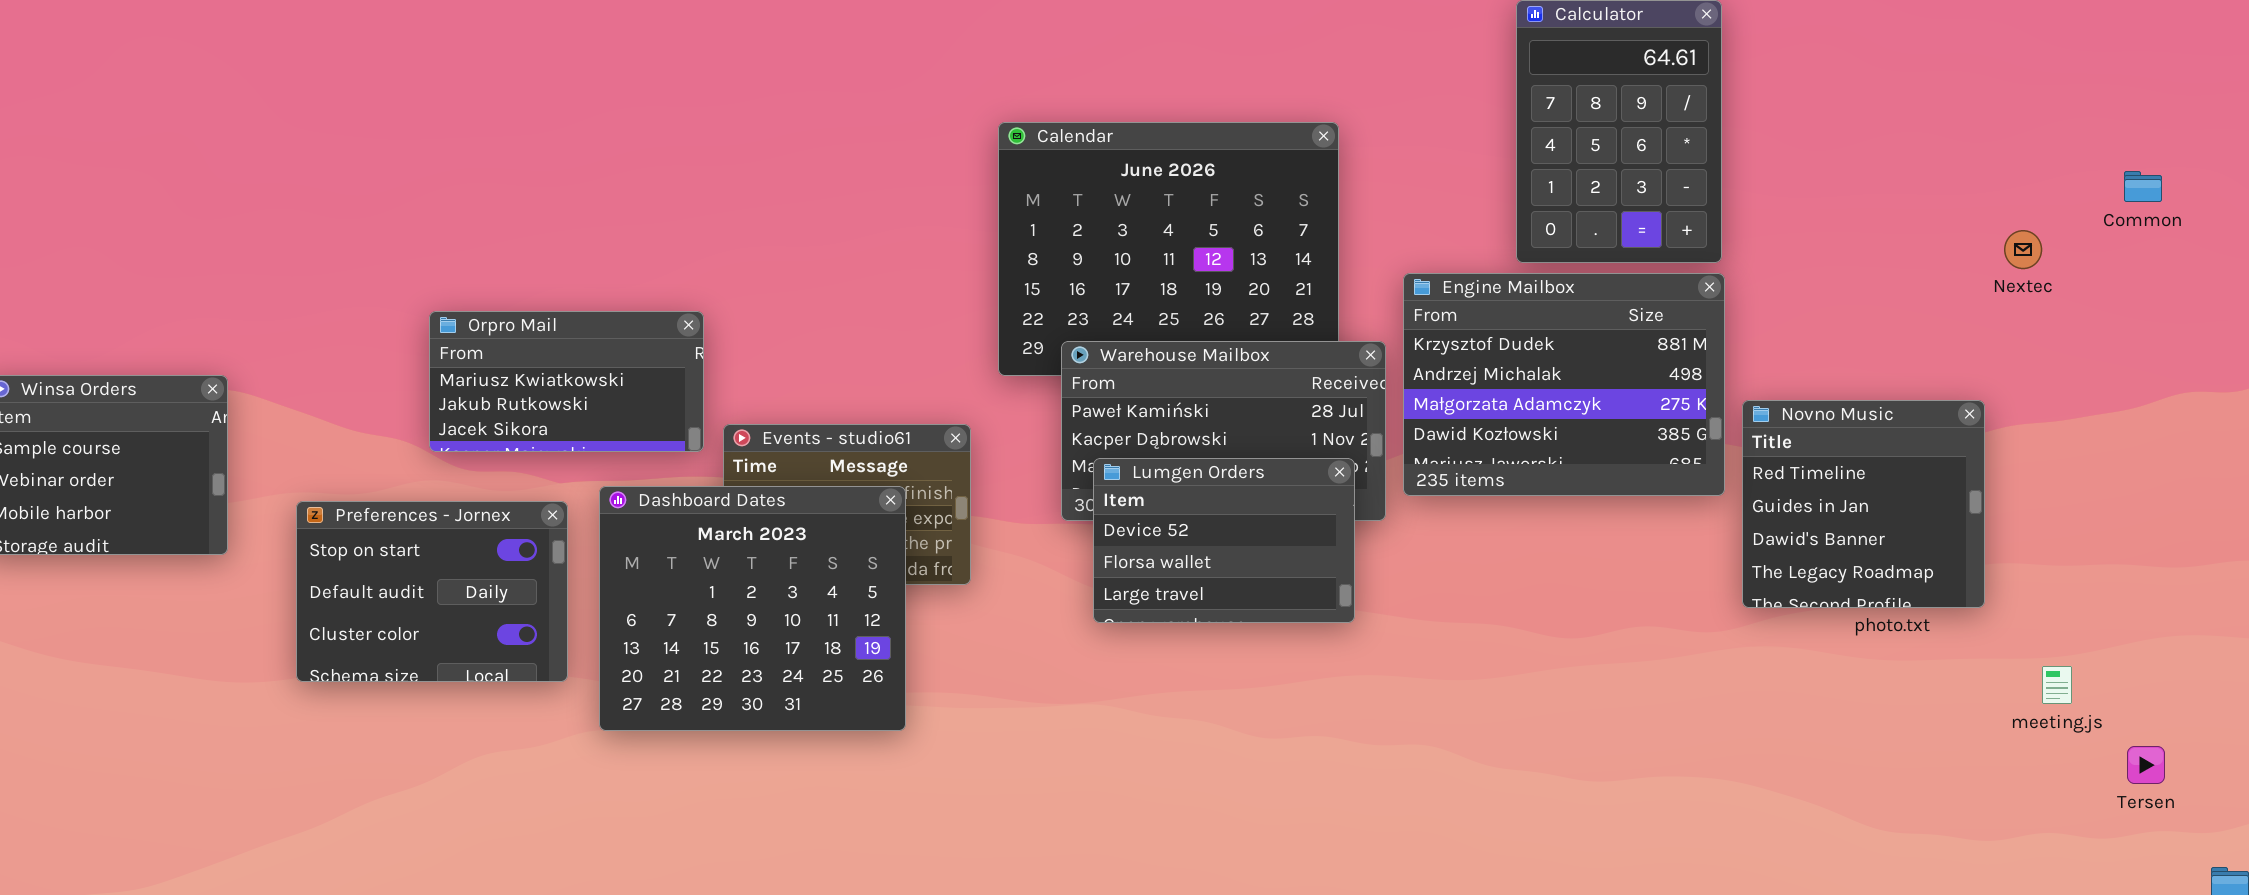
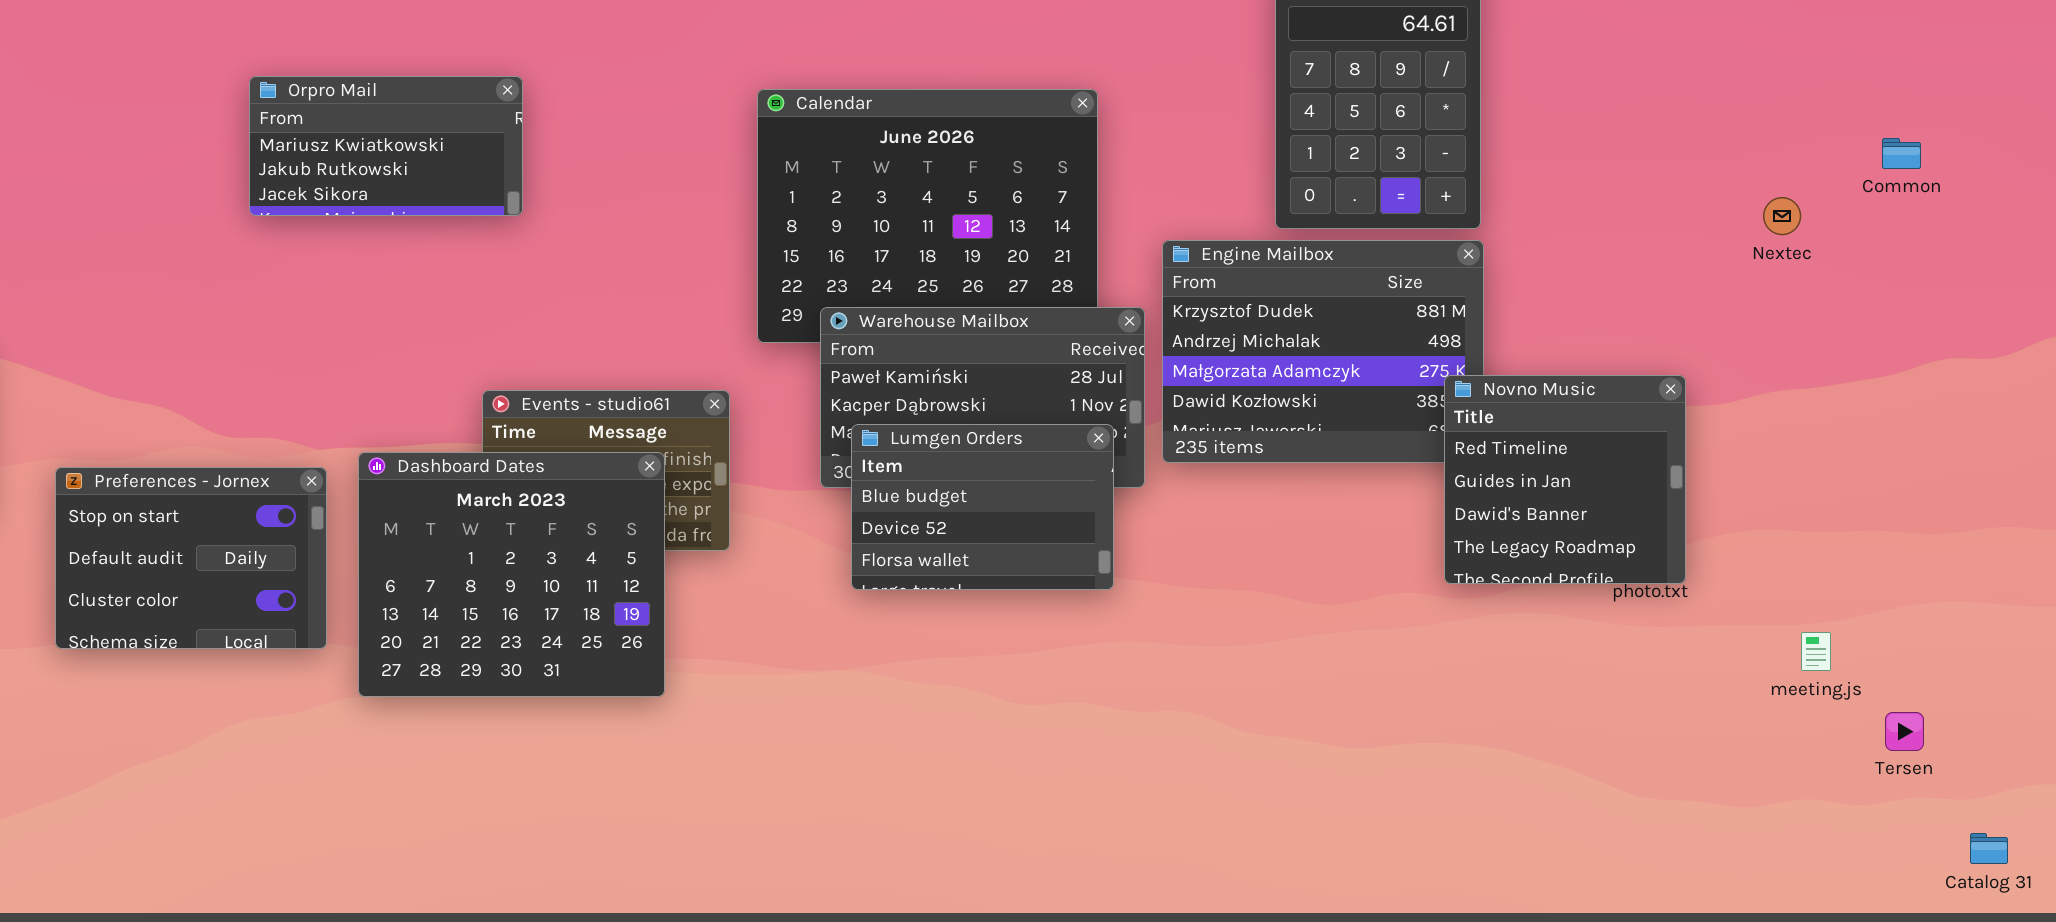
Orpro Mail: [429,311,704,452] -> [249,76,523,216], moved
Novno Music: [1742,400,1985,608] -> [1444,375,1686,584], moved
Lumgen Orders: [1093,458,1355,623] -> [851,424,1114,590], scrolled up 1 row

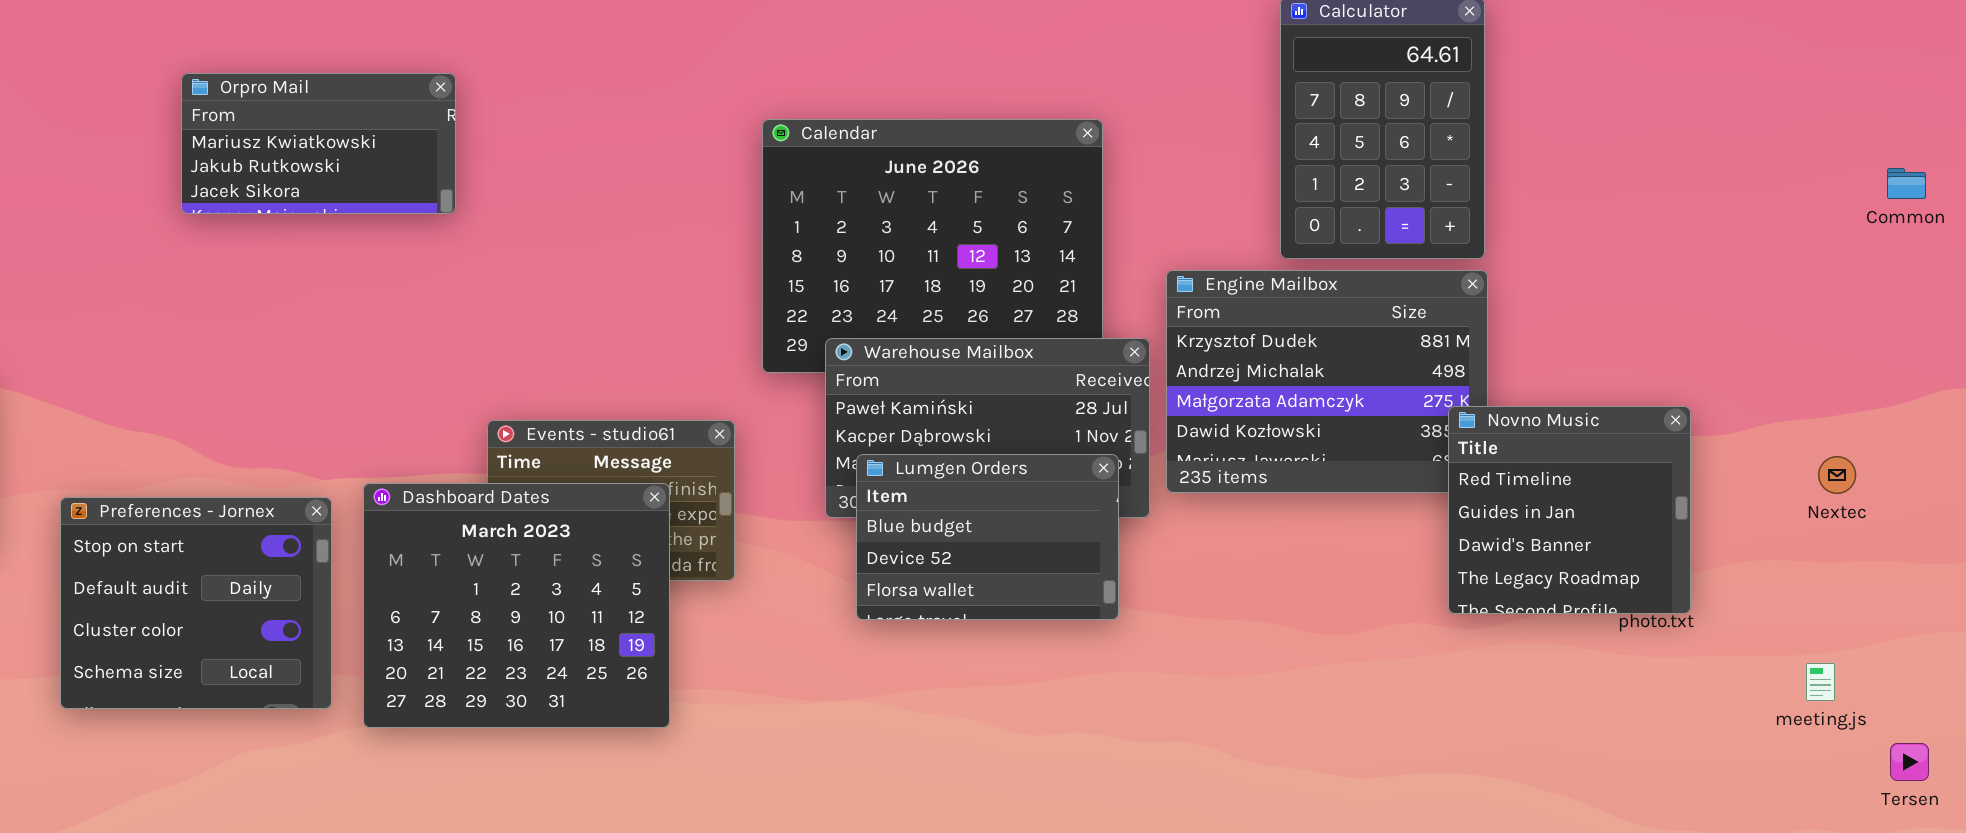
Orpro Mail: [249,76,523,216] -> [181,73,456,214], moved
Nextec: [1763,197,1801,235] -> [1818,456,1856,494], moved
Preferences - Jornex: [55,467,327,649] -> [60,497,332,709], resized

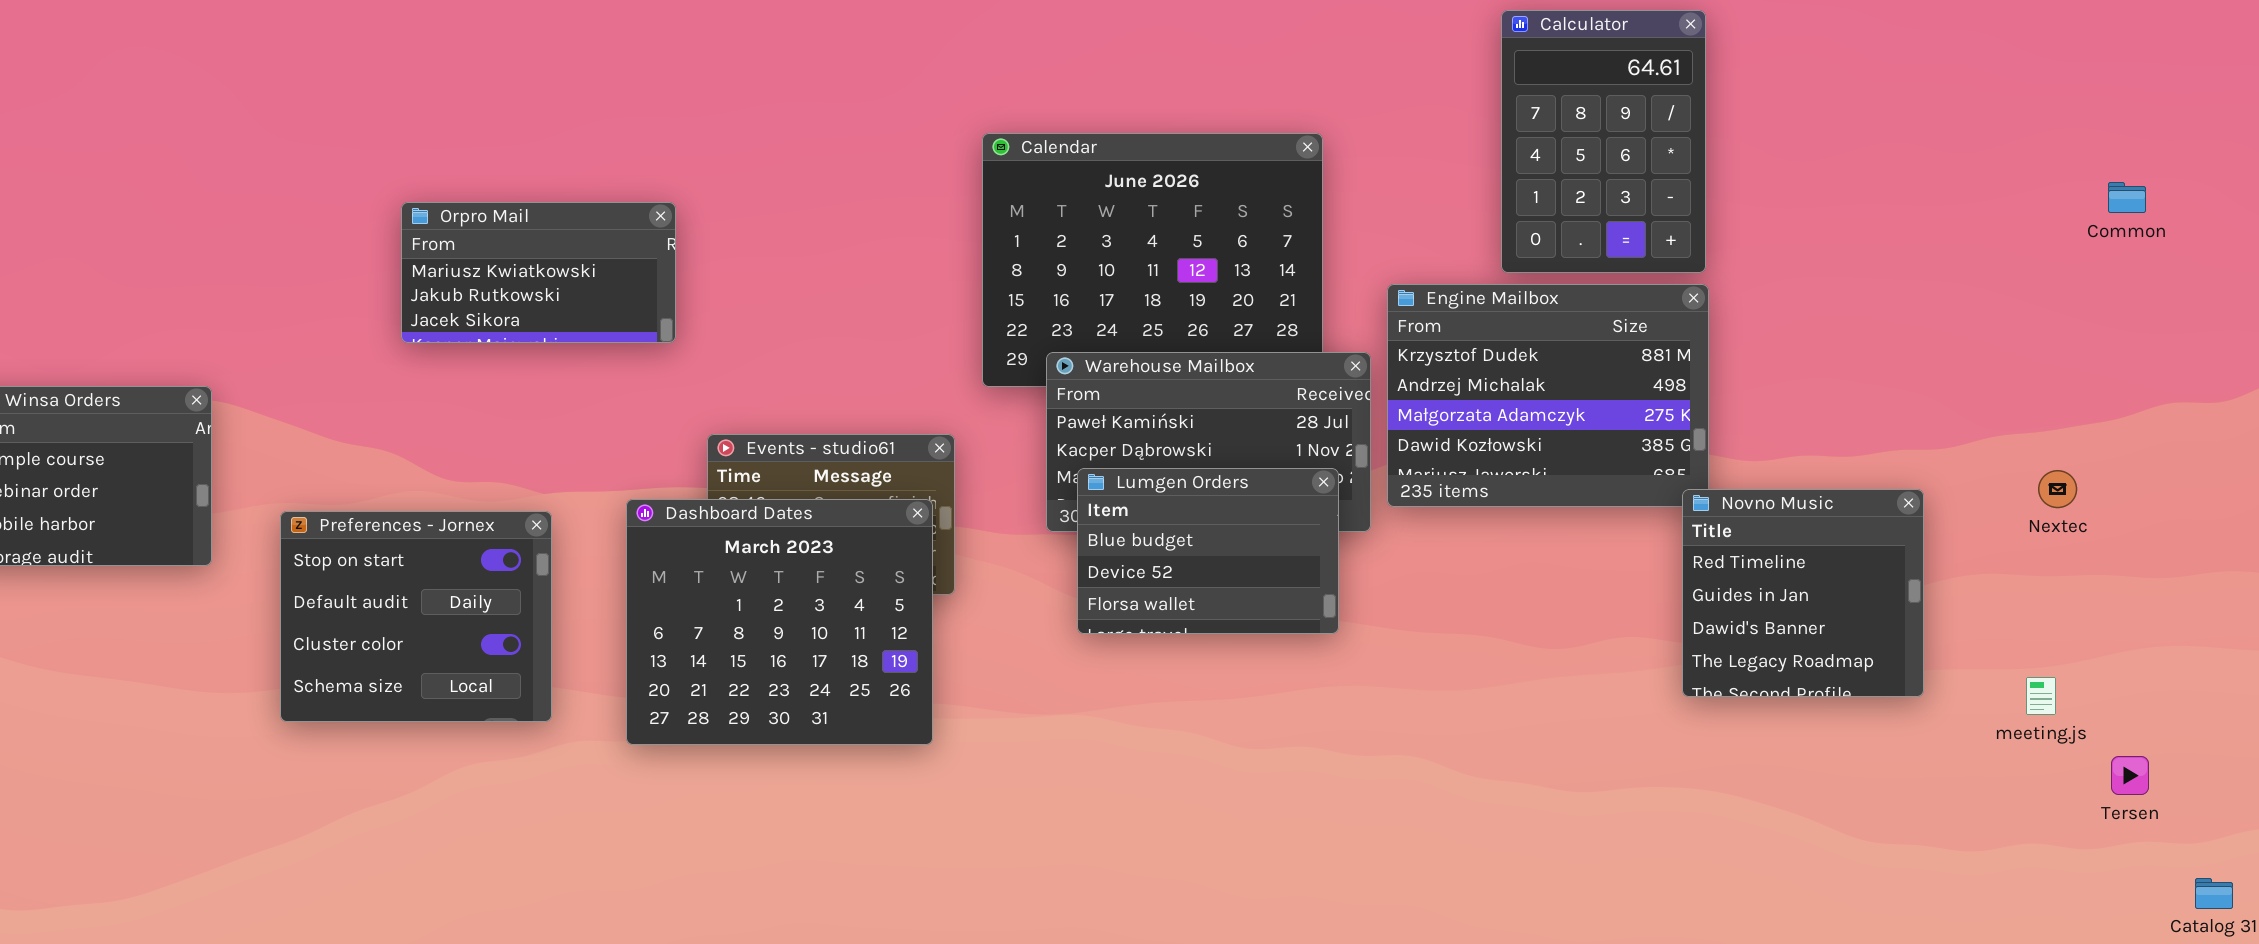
Orpro Mail: [181,73,456,214] -> [401,202,676,343], moved
Novno Music: [1448,406,1691,614] -> [1682,489,1924,697], moved
Dashboard Dates: [363,483,670,728] -> [626,499,933,745], moved

